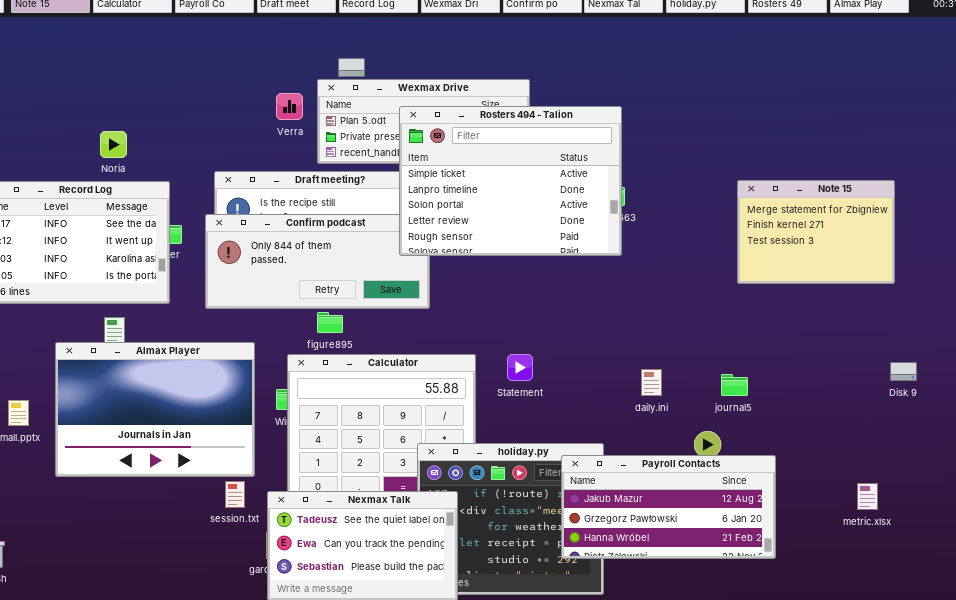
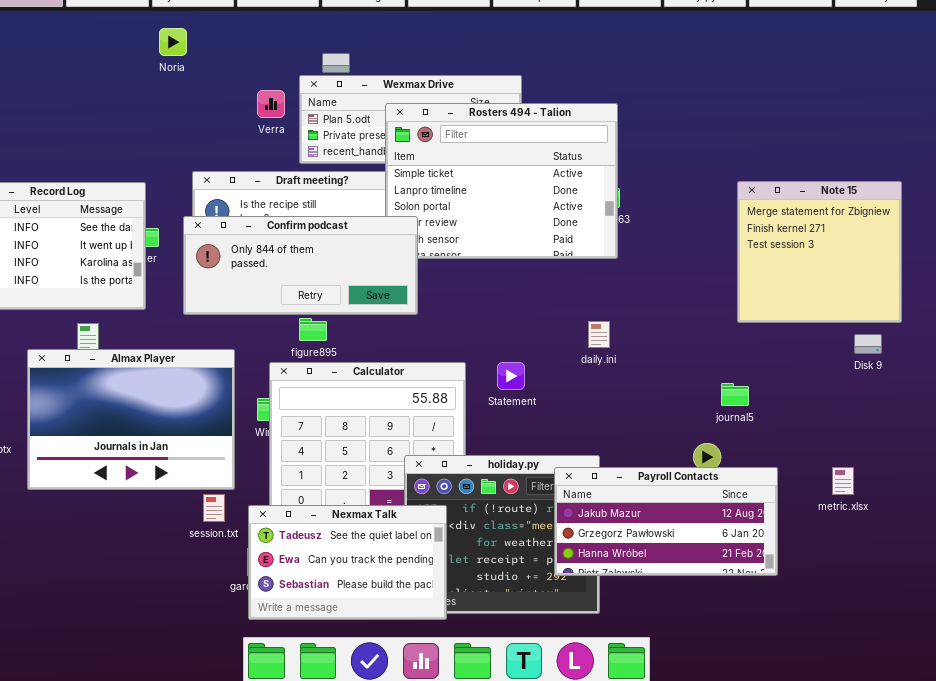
Noria: [100,131,127,158] -> [159,28,187,56], moved
Note 15: [737,180,895,284] -> [737,181,902,323], resized
Confirm podcast: [205,214,430,309] -> [183,216,418,315], raised
Disk 9: [890,362,917,381] -> [854,334,882,354], moved
daily.ini: [641,369,662,396] -> [588,321,610,348], moved
metric.xlsx: [857,483,878,510] -> [832,467,854,495], moved

